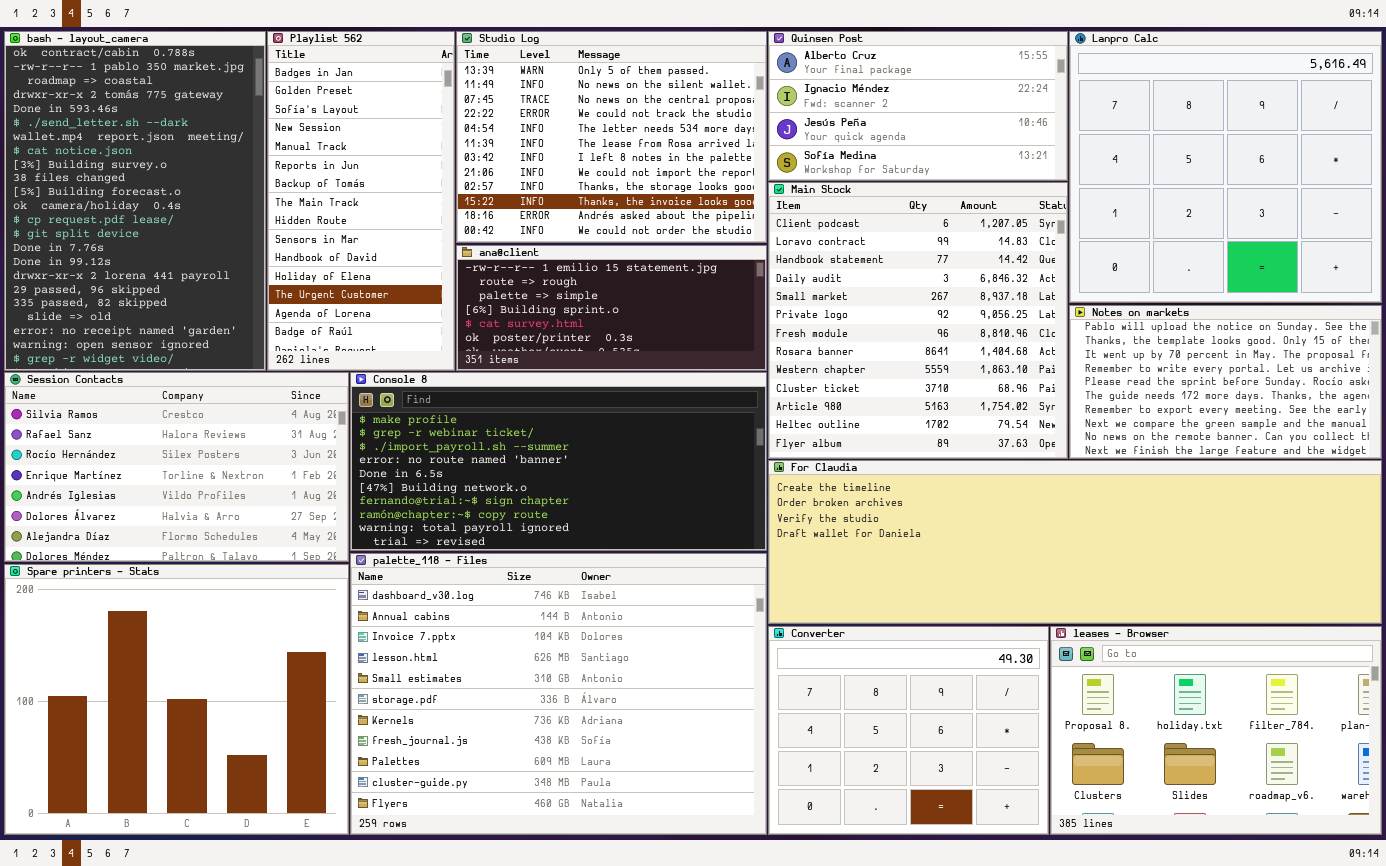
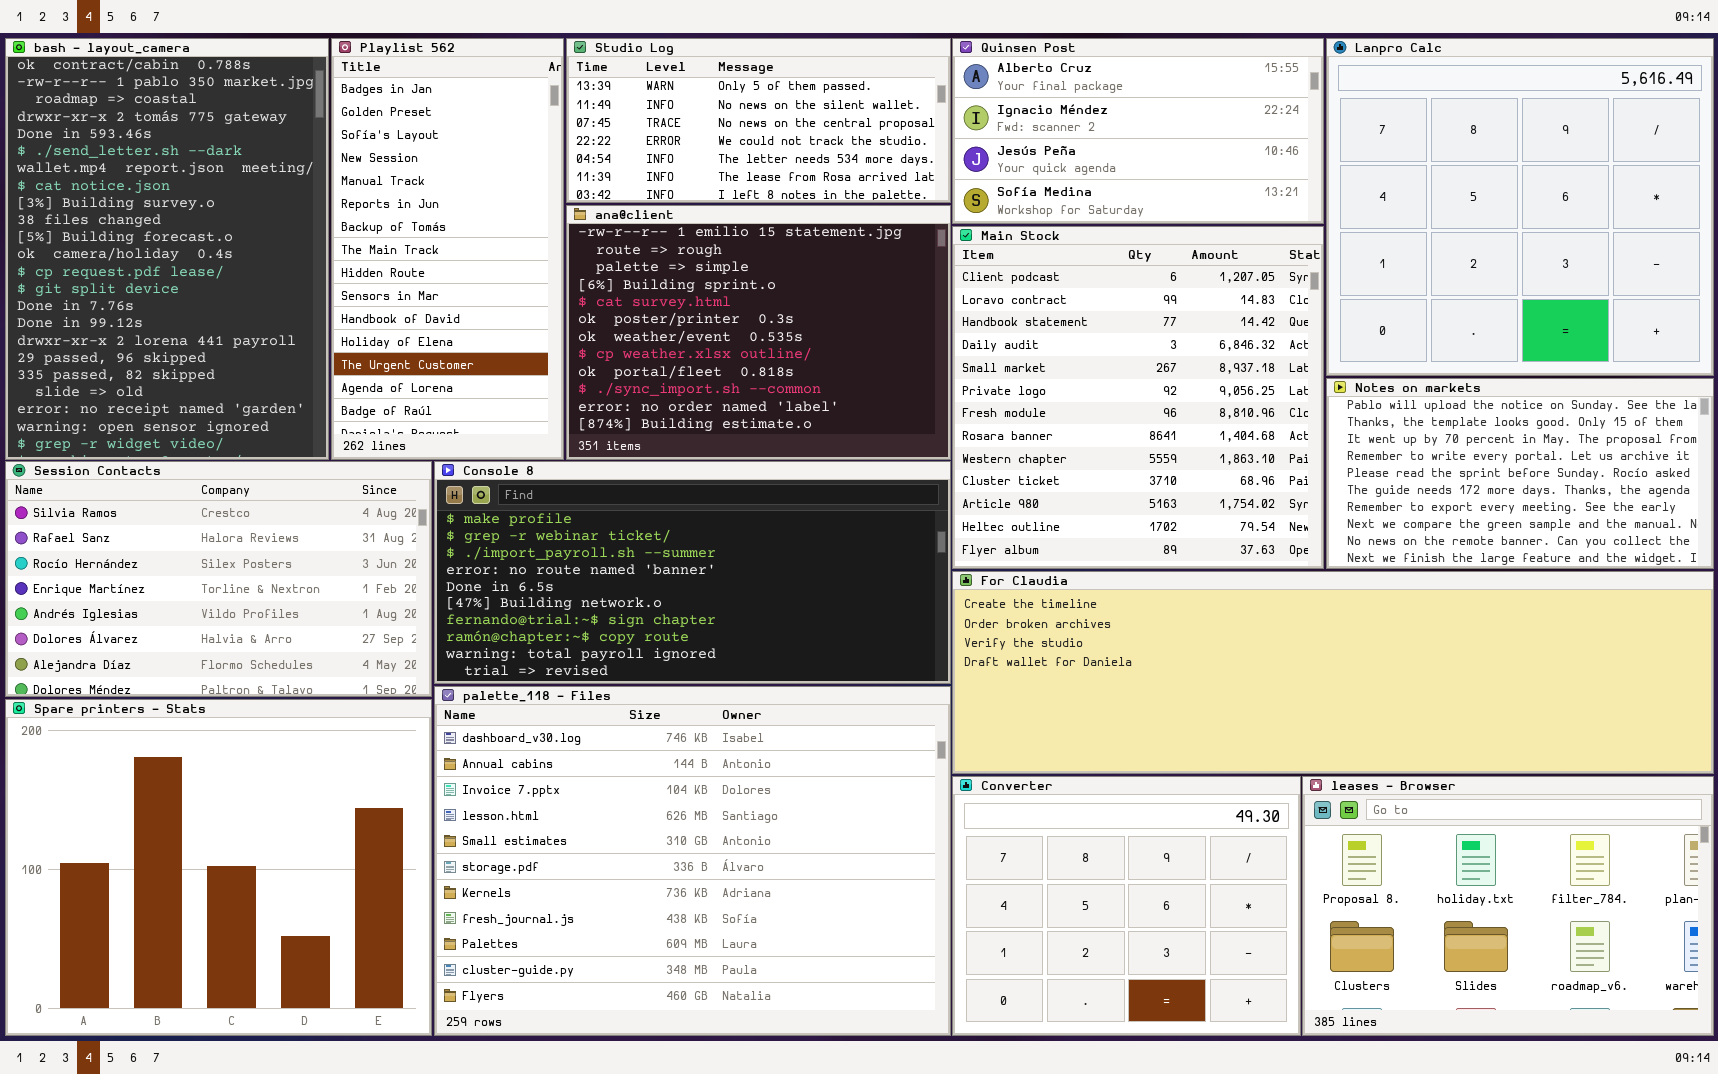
Studio Log: [456,31,767,243] -> [566,38,951,203], resized
ana@client: [456,245,767,371] -> [566,205,951,460], resized

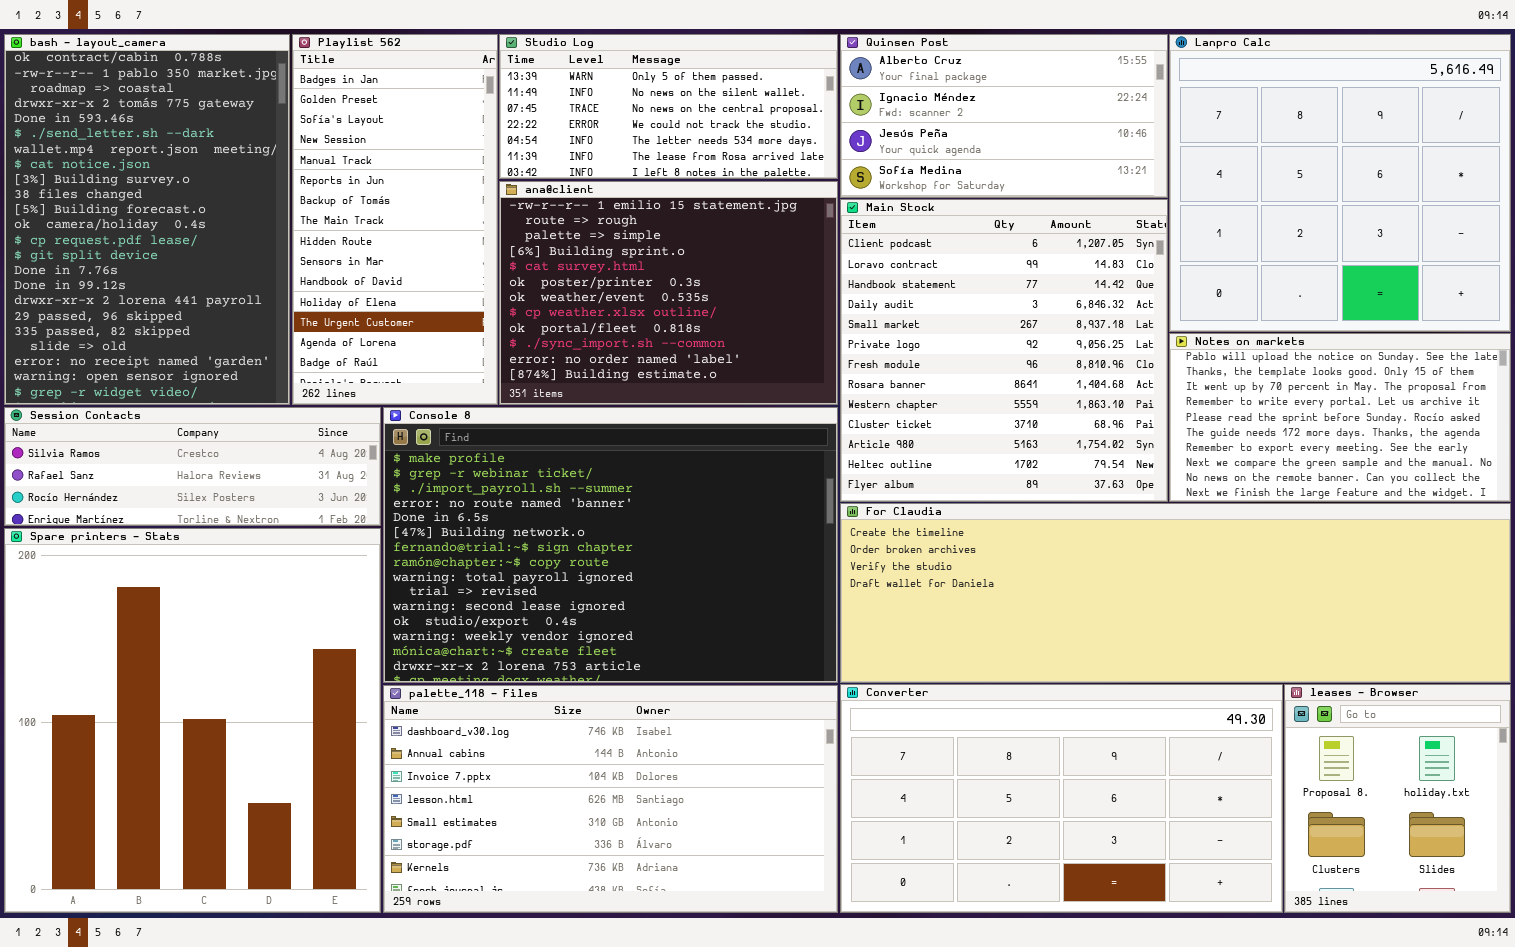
Session Contacts: [5,461,432,697] -> [4,407,381,526], resized
Console 8: [434,461,951,684] -> [383,407,838,683], resized
palette_118 - Files: [434,686,951,1036] -> [383,685,838,913], resized
Spare printers - Stats: [5,699,432,1036] -> [4,528,381,913], resized
Converter: [952,776,1301,1036] -> [840,684,1283,913], resized
leases - Browser: [1302,776,1714,1036] -> [1284,684,1511,913], resized

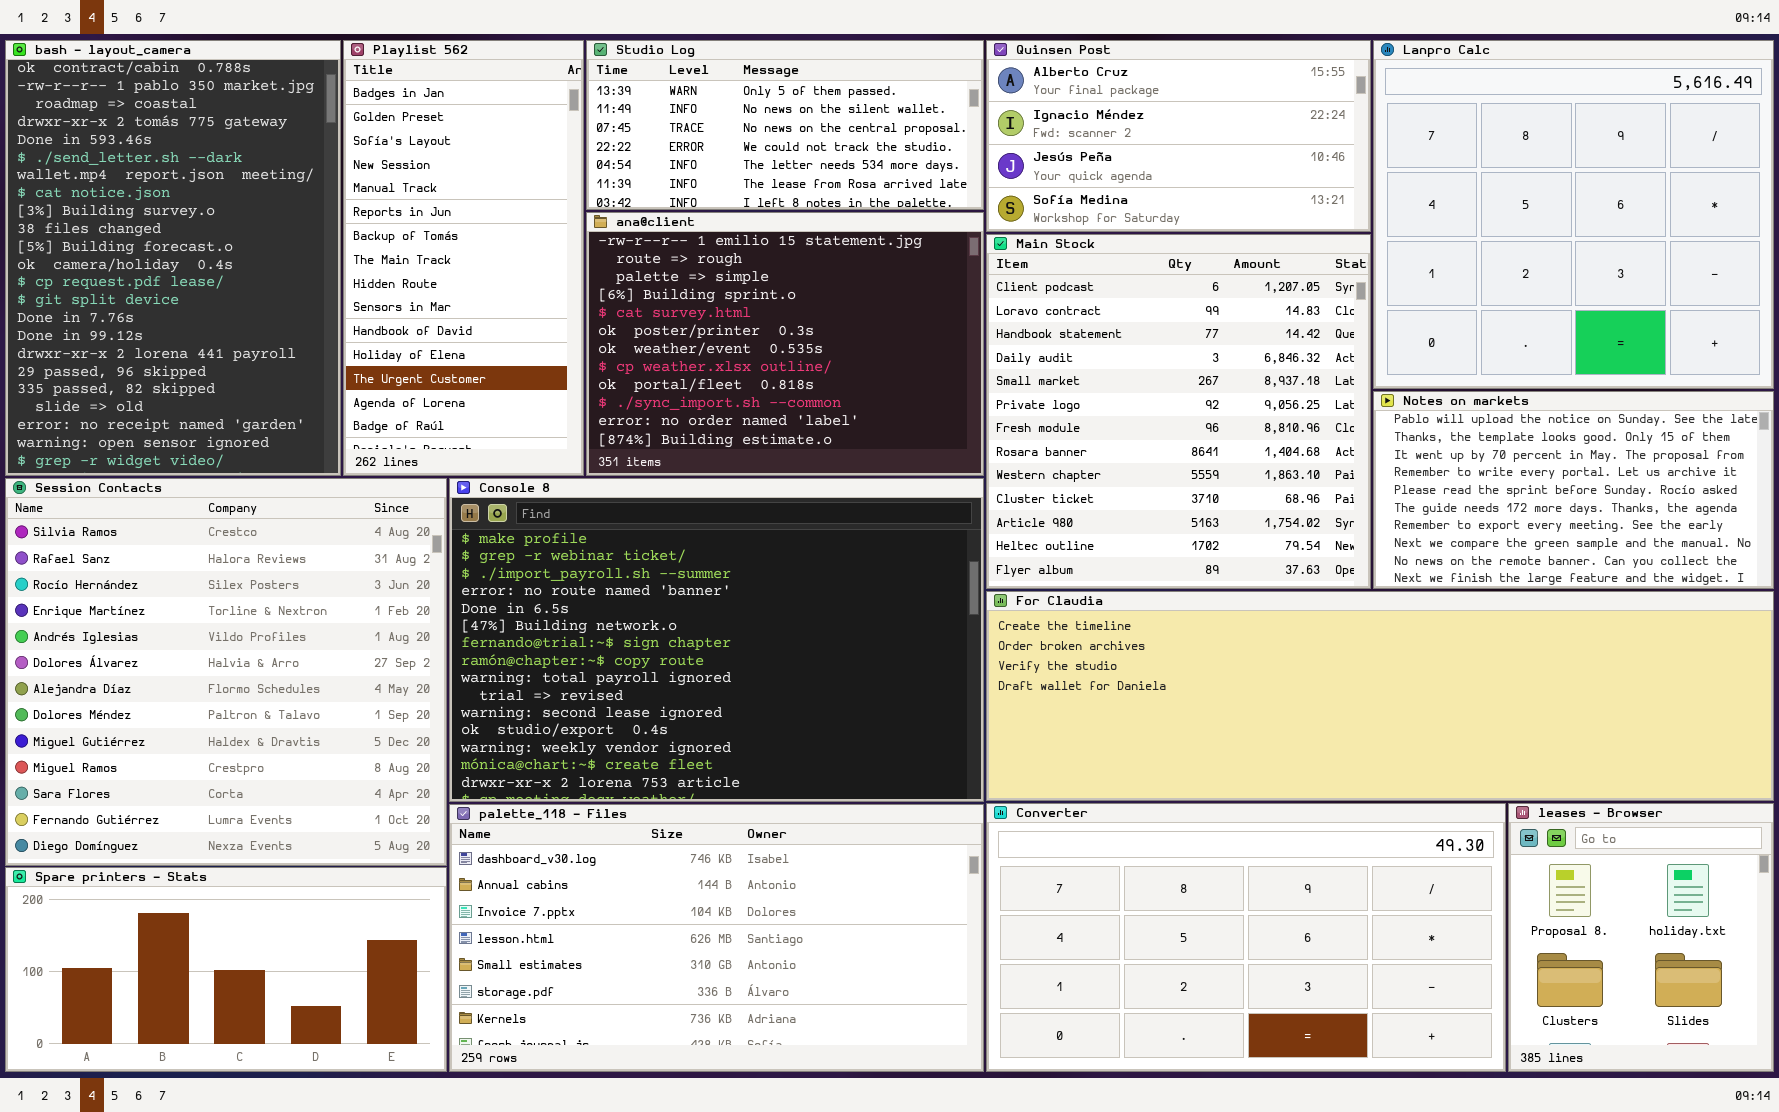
Session Contacts: [4,407,381,526] -> [5,478,447,866], resized
Spare printers - Stats: [4,528,381,913] -> [5,867,447,1072], resized

